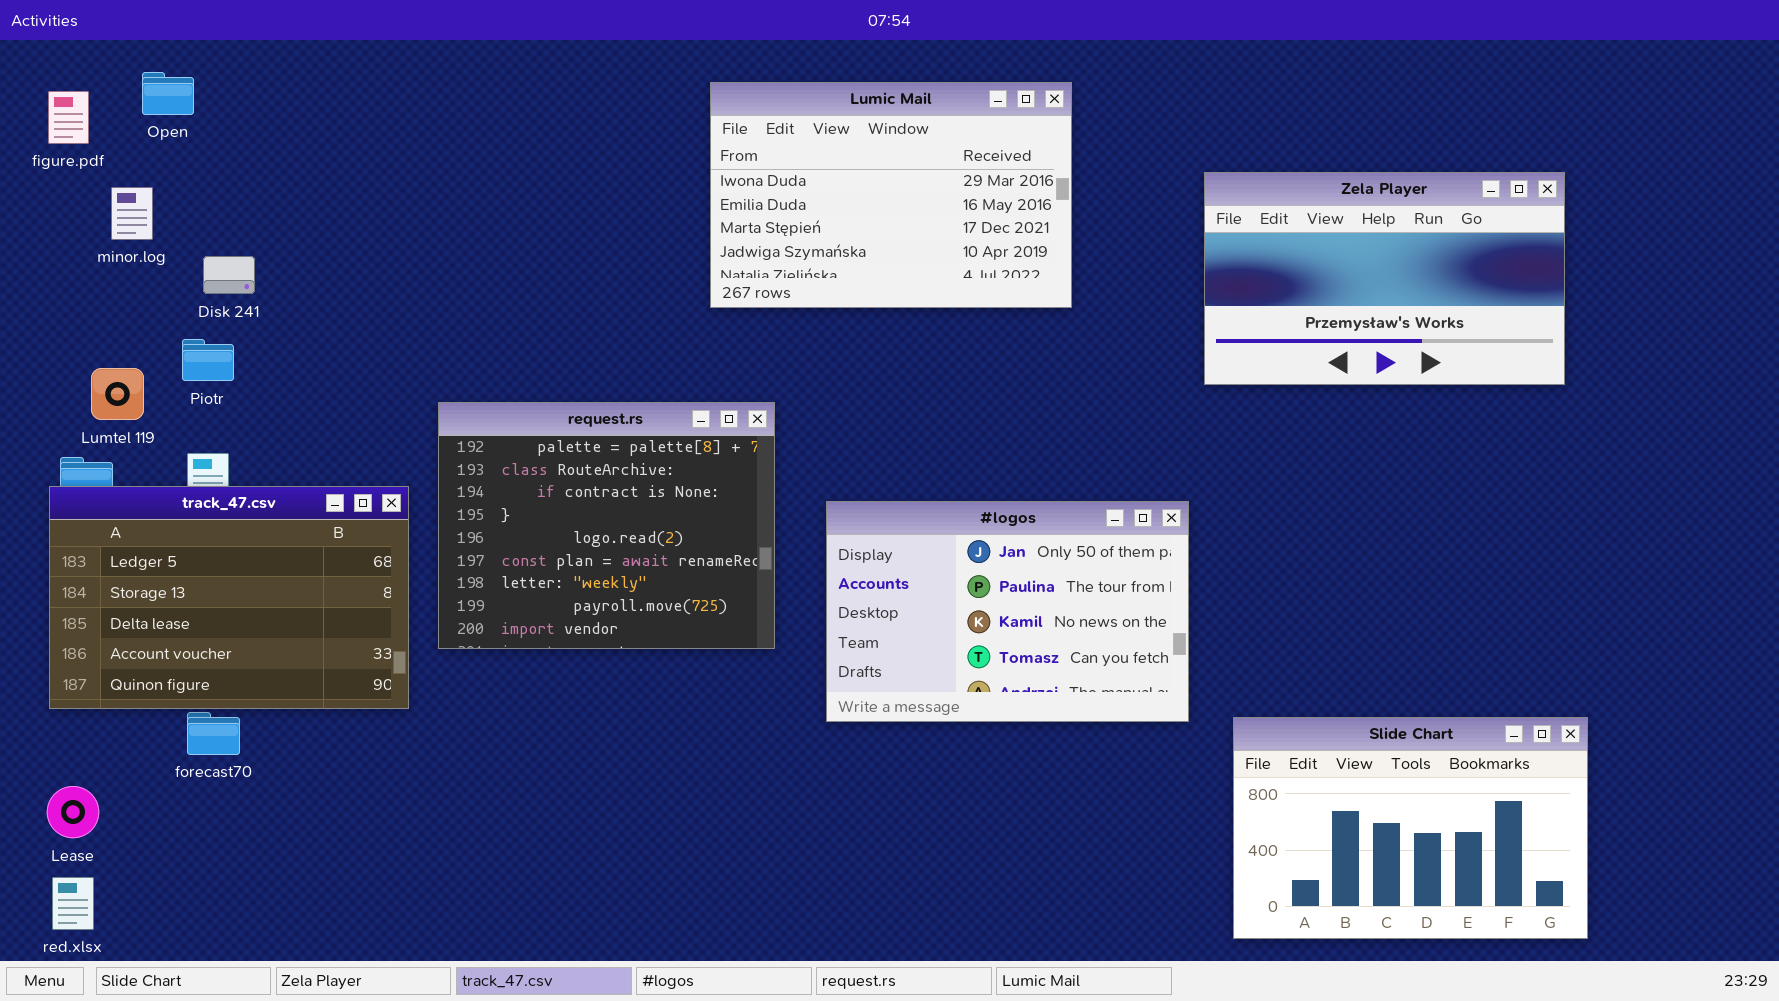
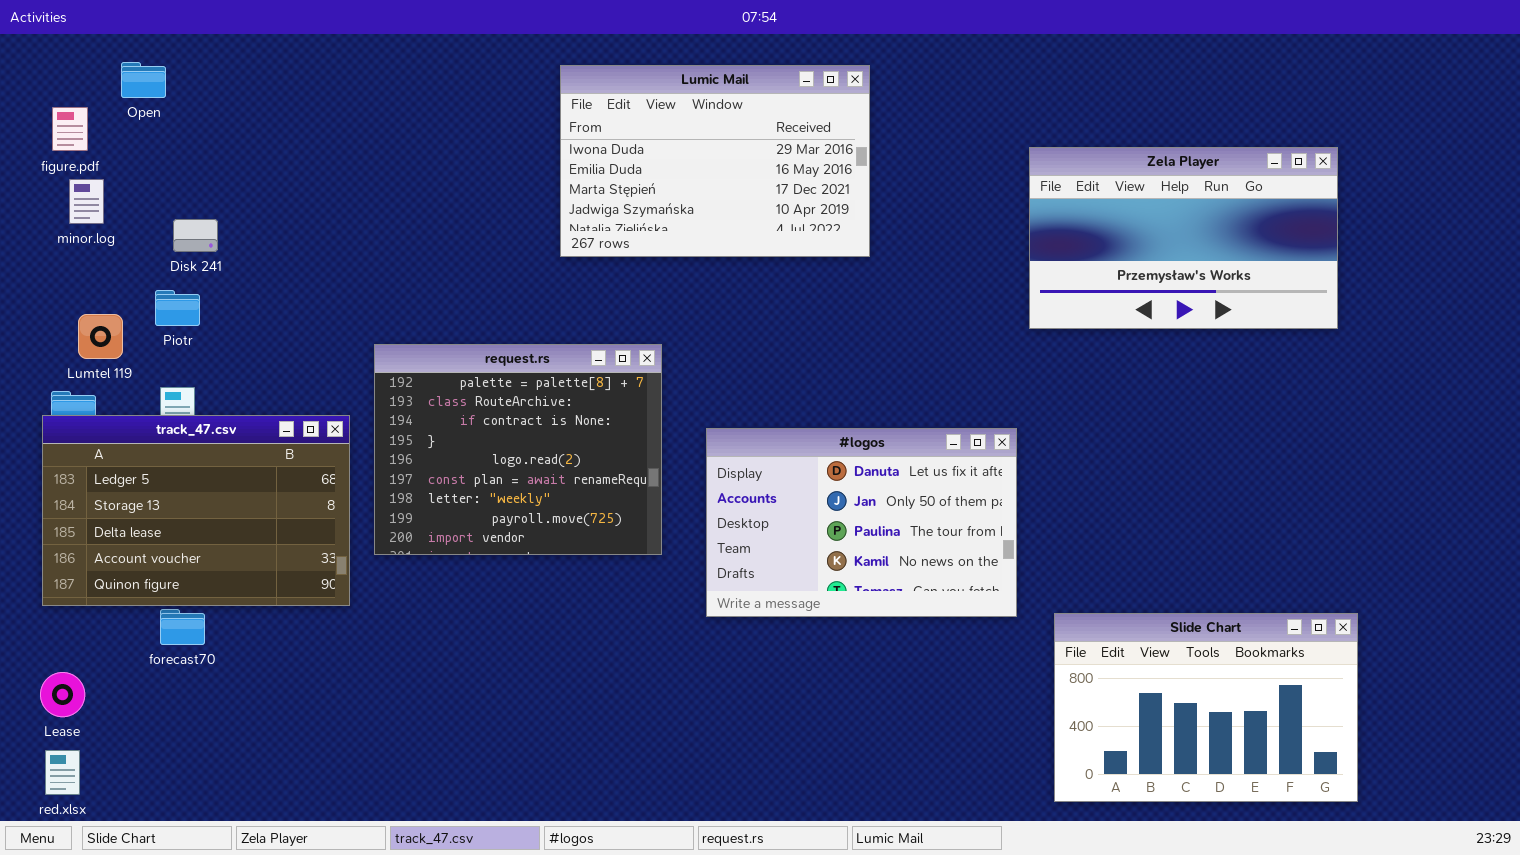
Lumic Mail: [710,82,1072,308] -> [560,65,870,257], moved
figure.pdf: [48,91,89,144] -> [52,107,88,151], moved
minor.log: [111,187,153,240] -> [69,179,104,224], moved
#logos: [826,501,1189,722] -> [706,428,1017,617], scrolled up 1 row

